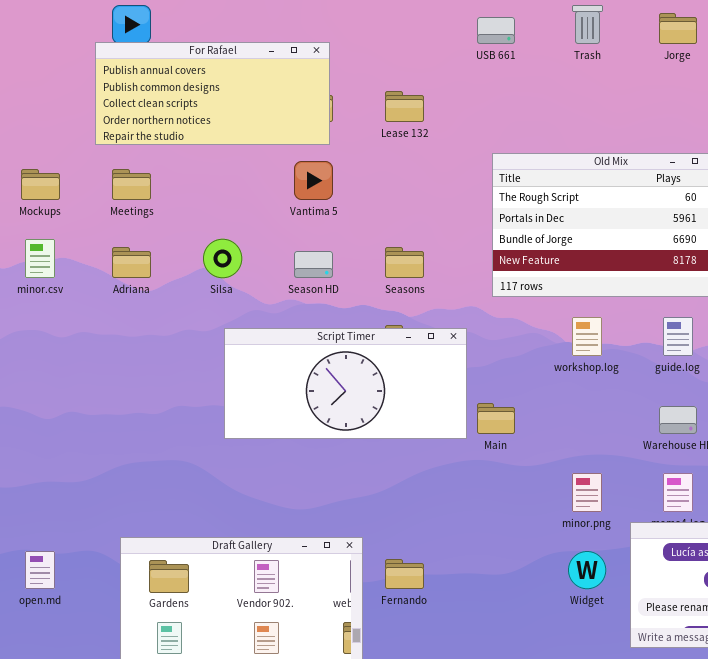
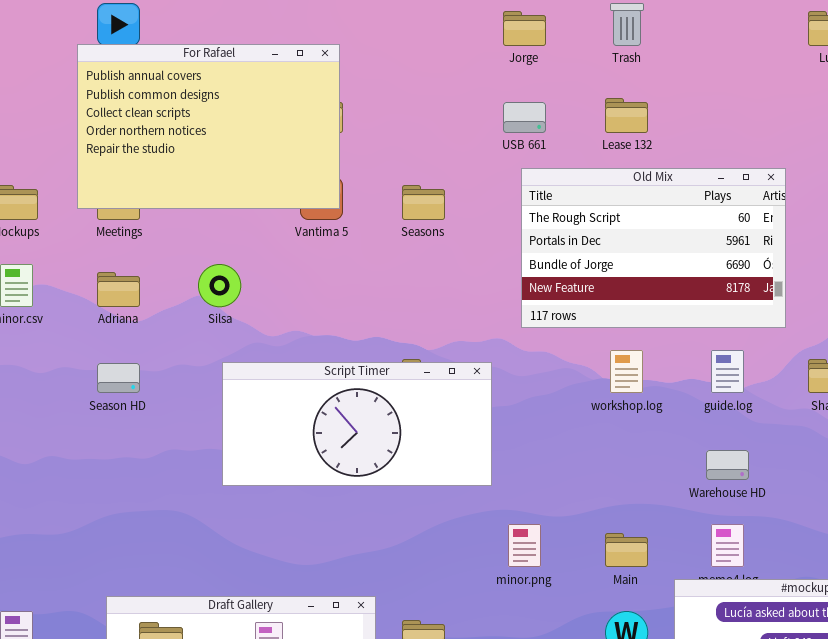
Jorge: [659,13,697,44] -> [503,11,546,46], moved
USB 661: [477,17,515,44] -> [503,102,546,133], moved
For Rafael: [95,42,330,145] -> [77,44,340,209], resized
Lease 132: [385,91,424,122] -> [605,98,648,133], moved
Seasons: [385,247,424,278] -> [402,185,445,220], moved
Season HD: [294,251,333,278] -> [97,363,140,393], moved
Main: [477,403,515,434] -> [605,533,648,567], moved
minor.png: [572,473,602,512] -> [508,524,541,567], moved

